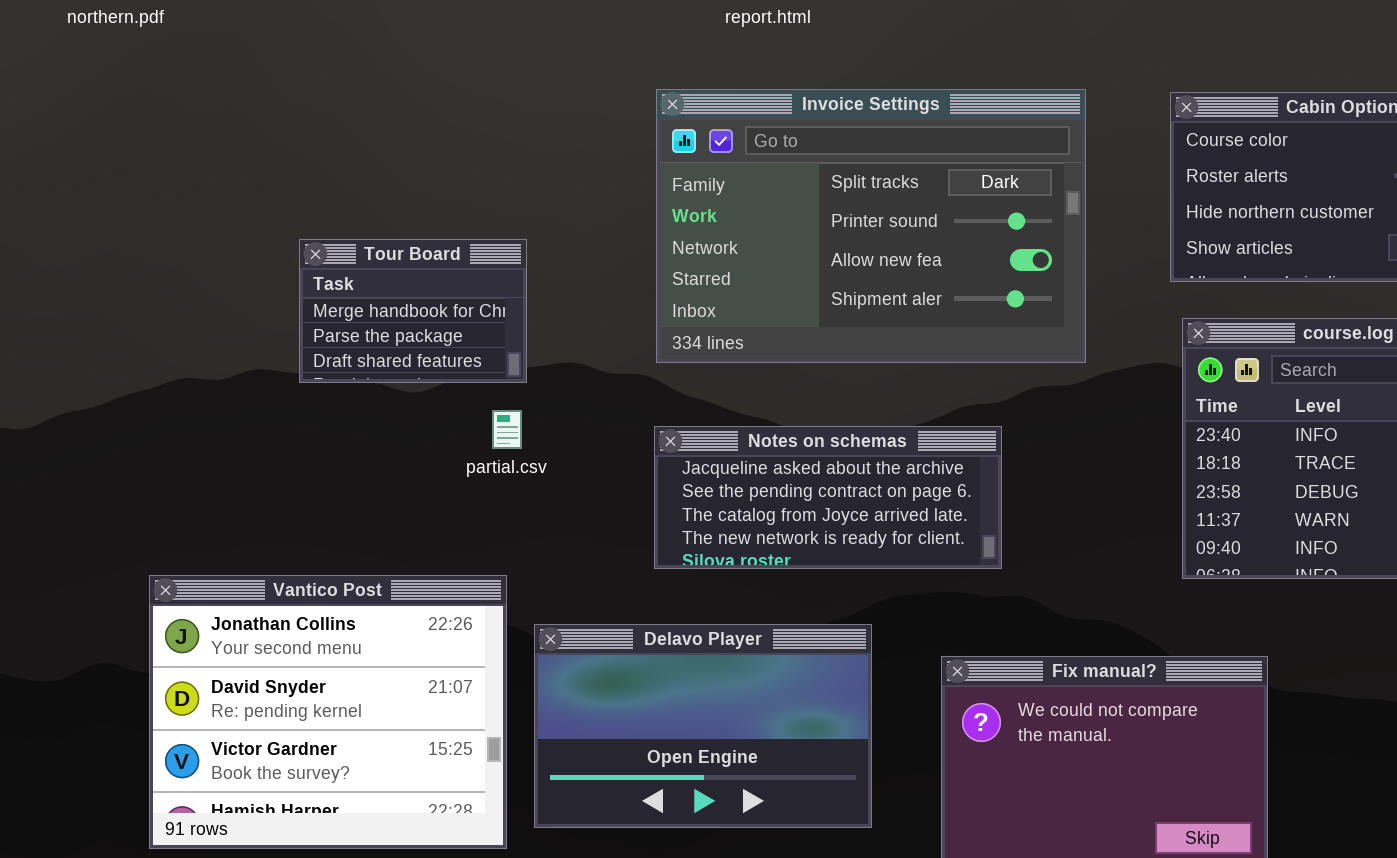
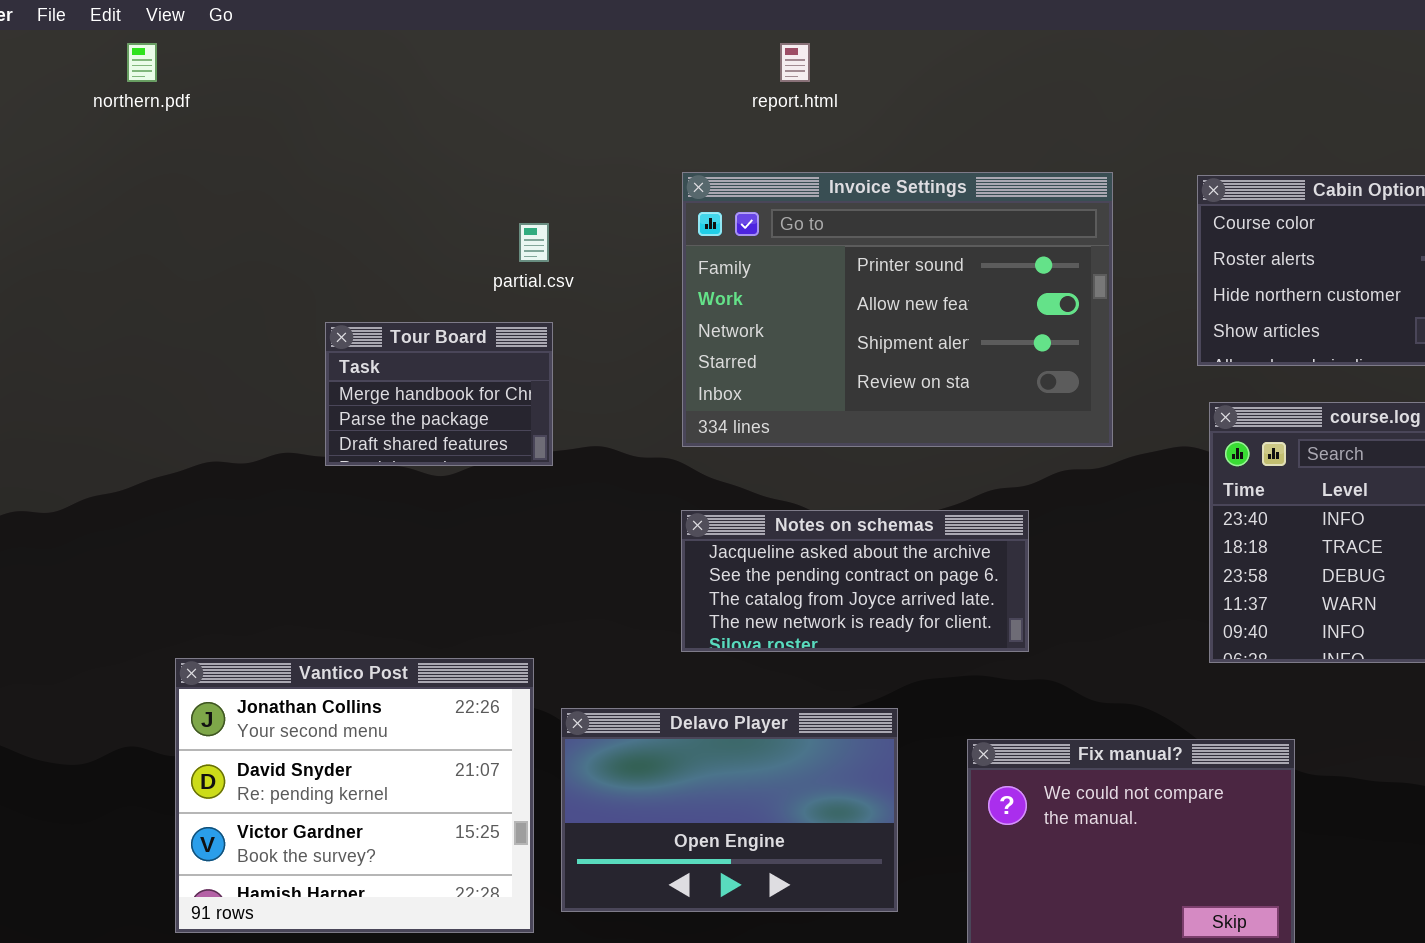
Invoice Settings: [656,89,1086,363] -> [682,172,1113,447], scrolled down 1 row
partial.csv: [492,410,522,449] -> [519,223,549,262], moved

